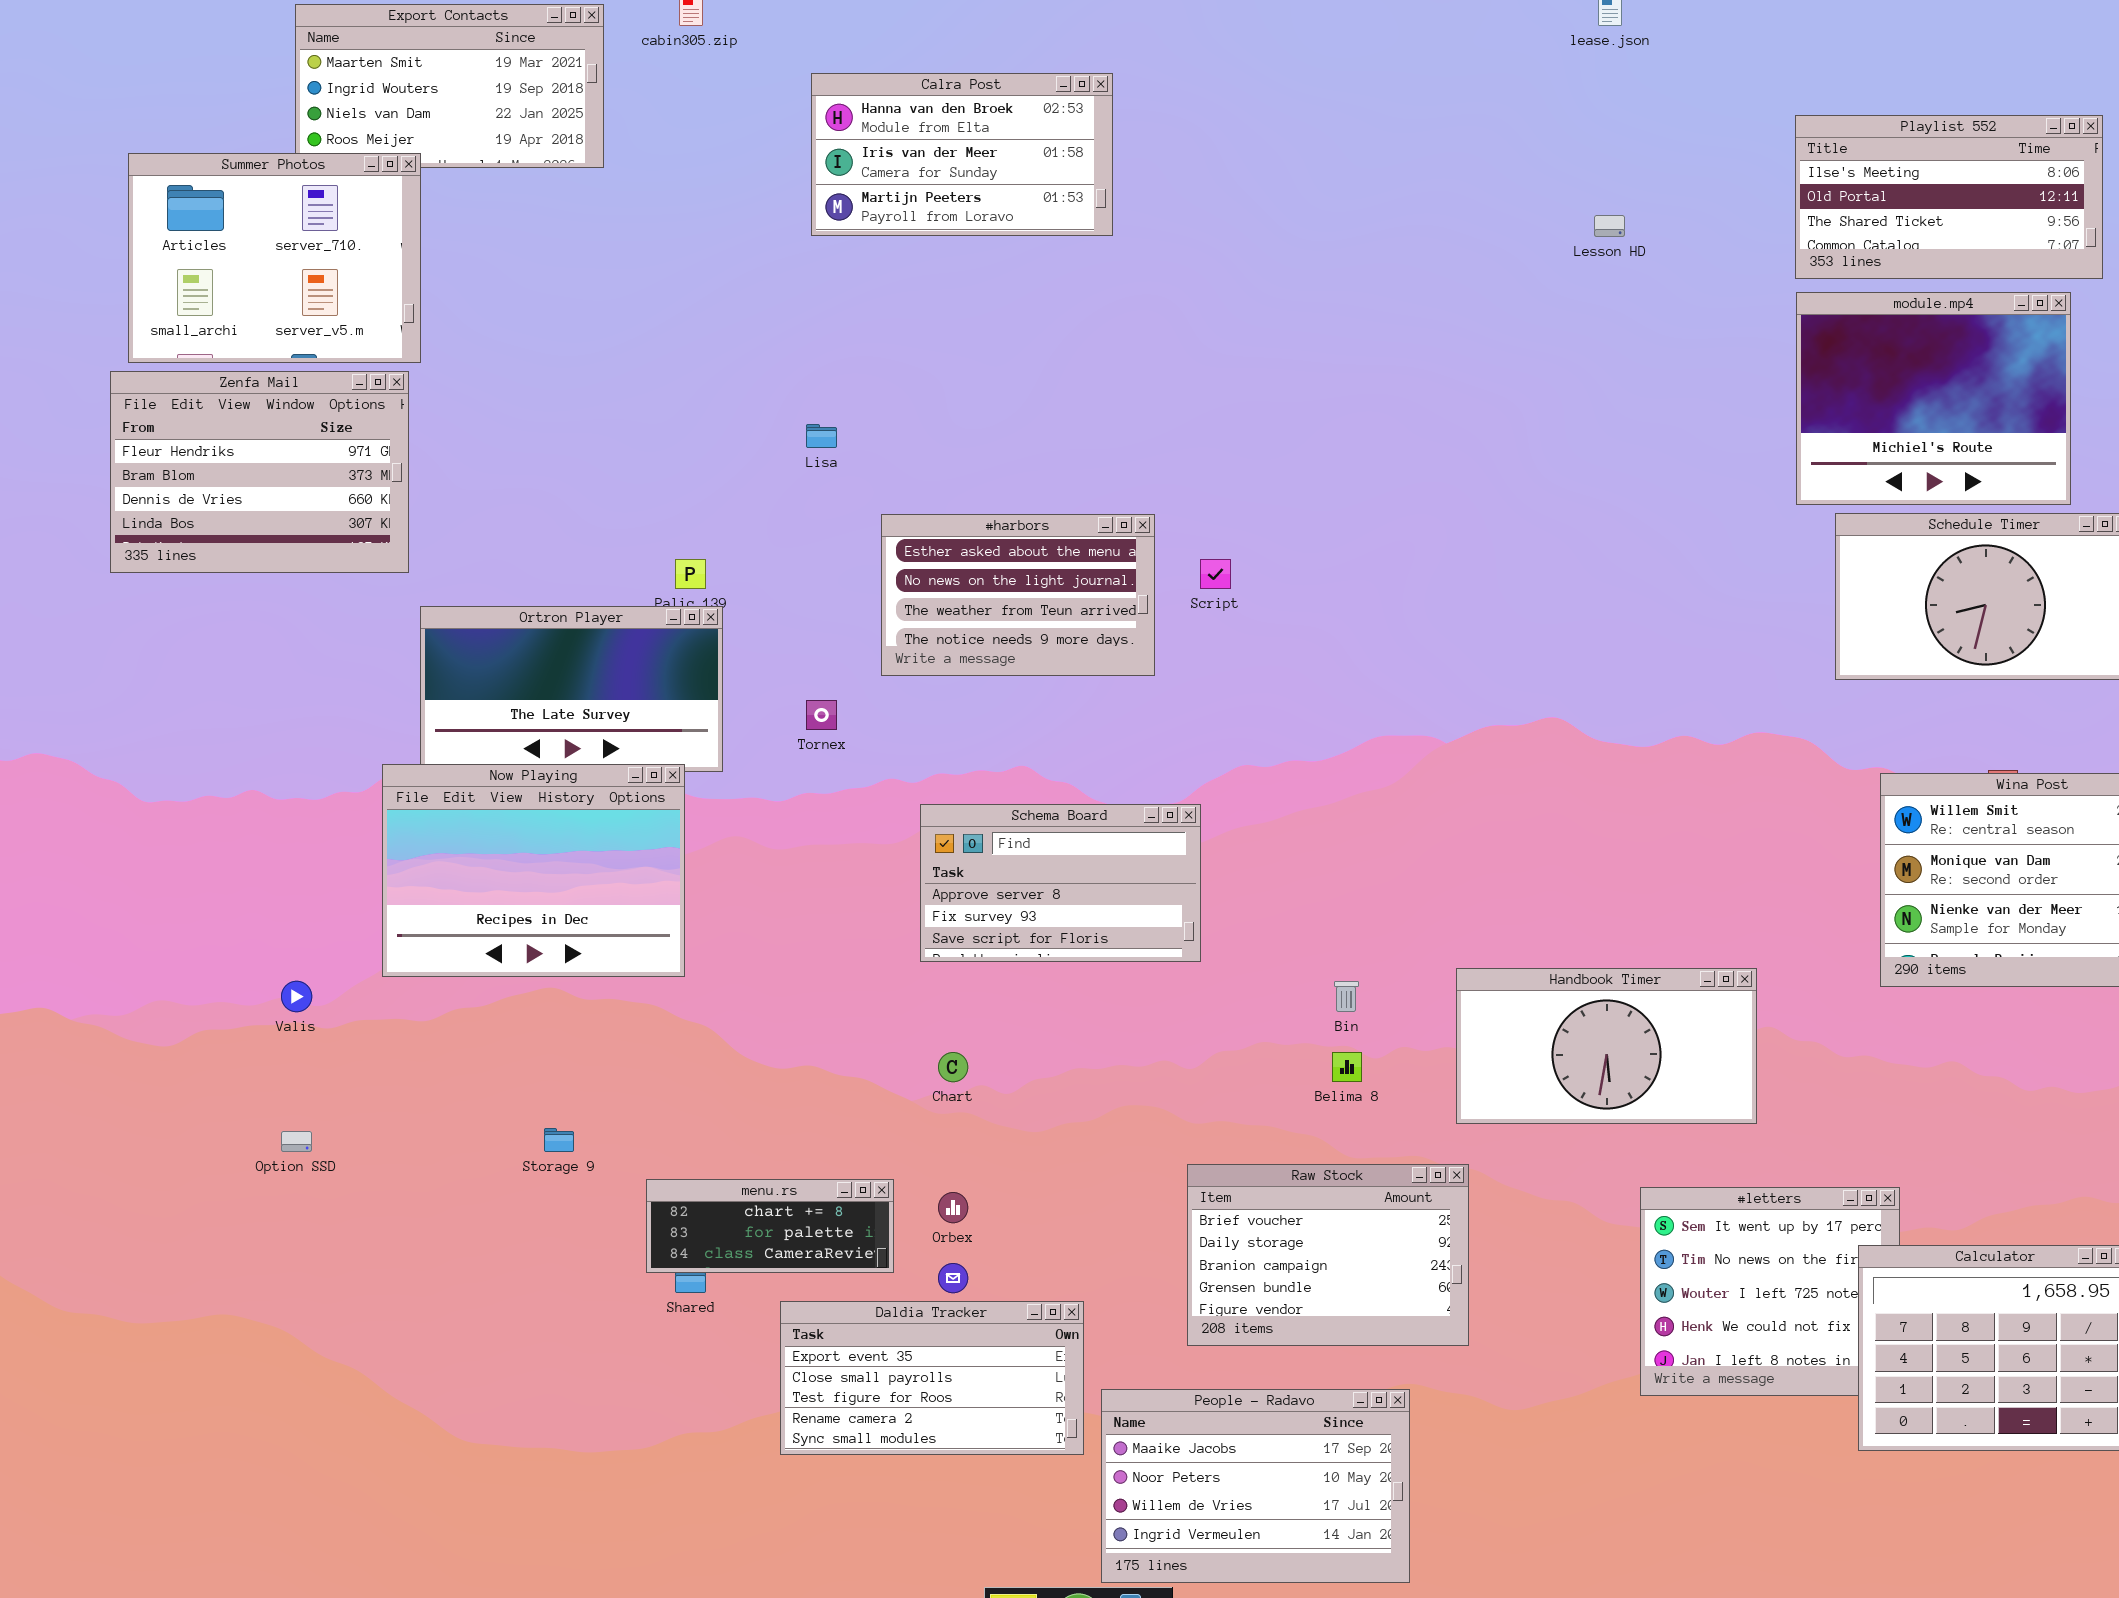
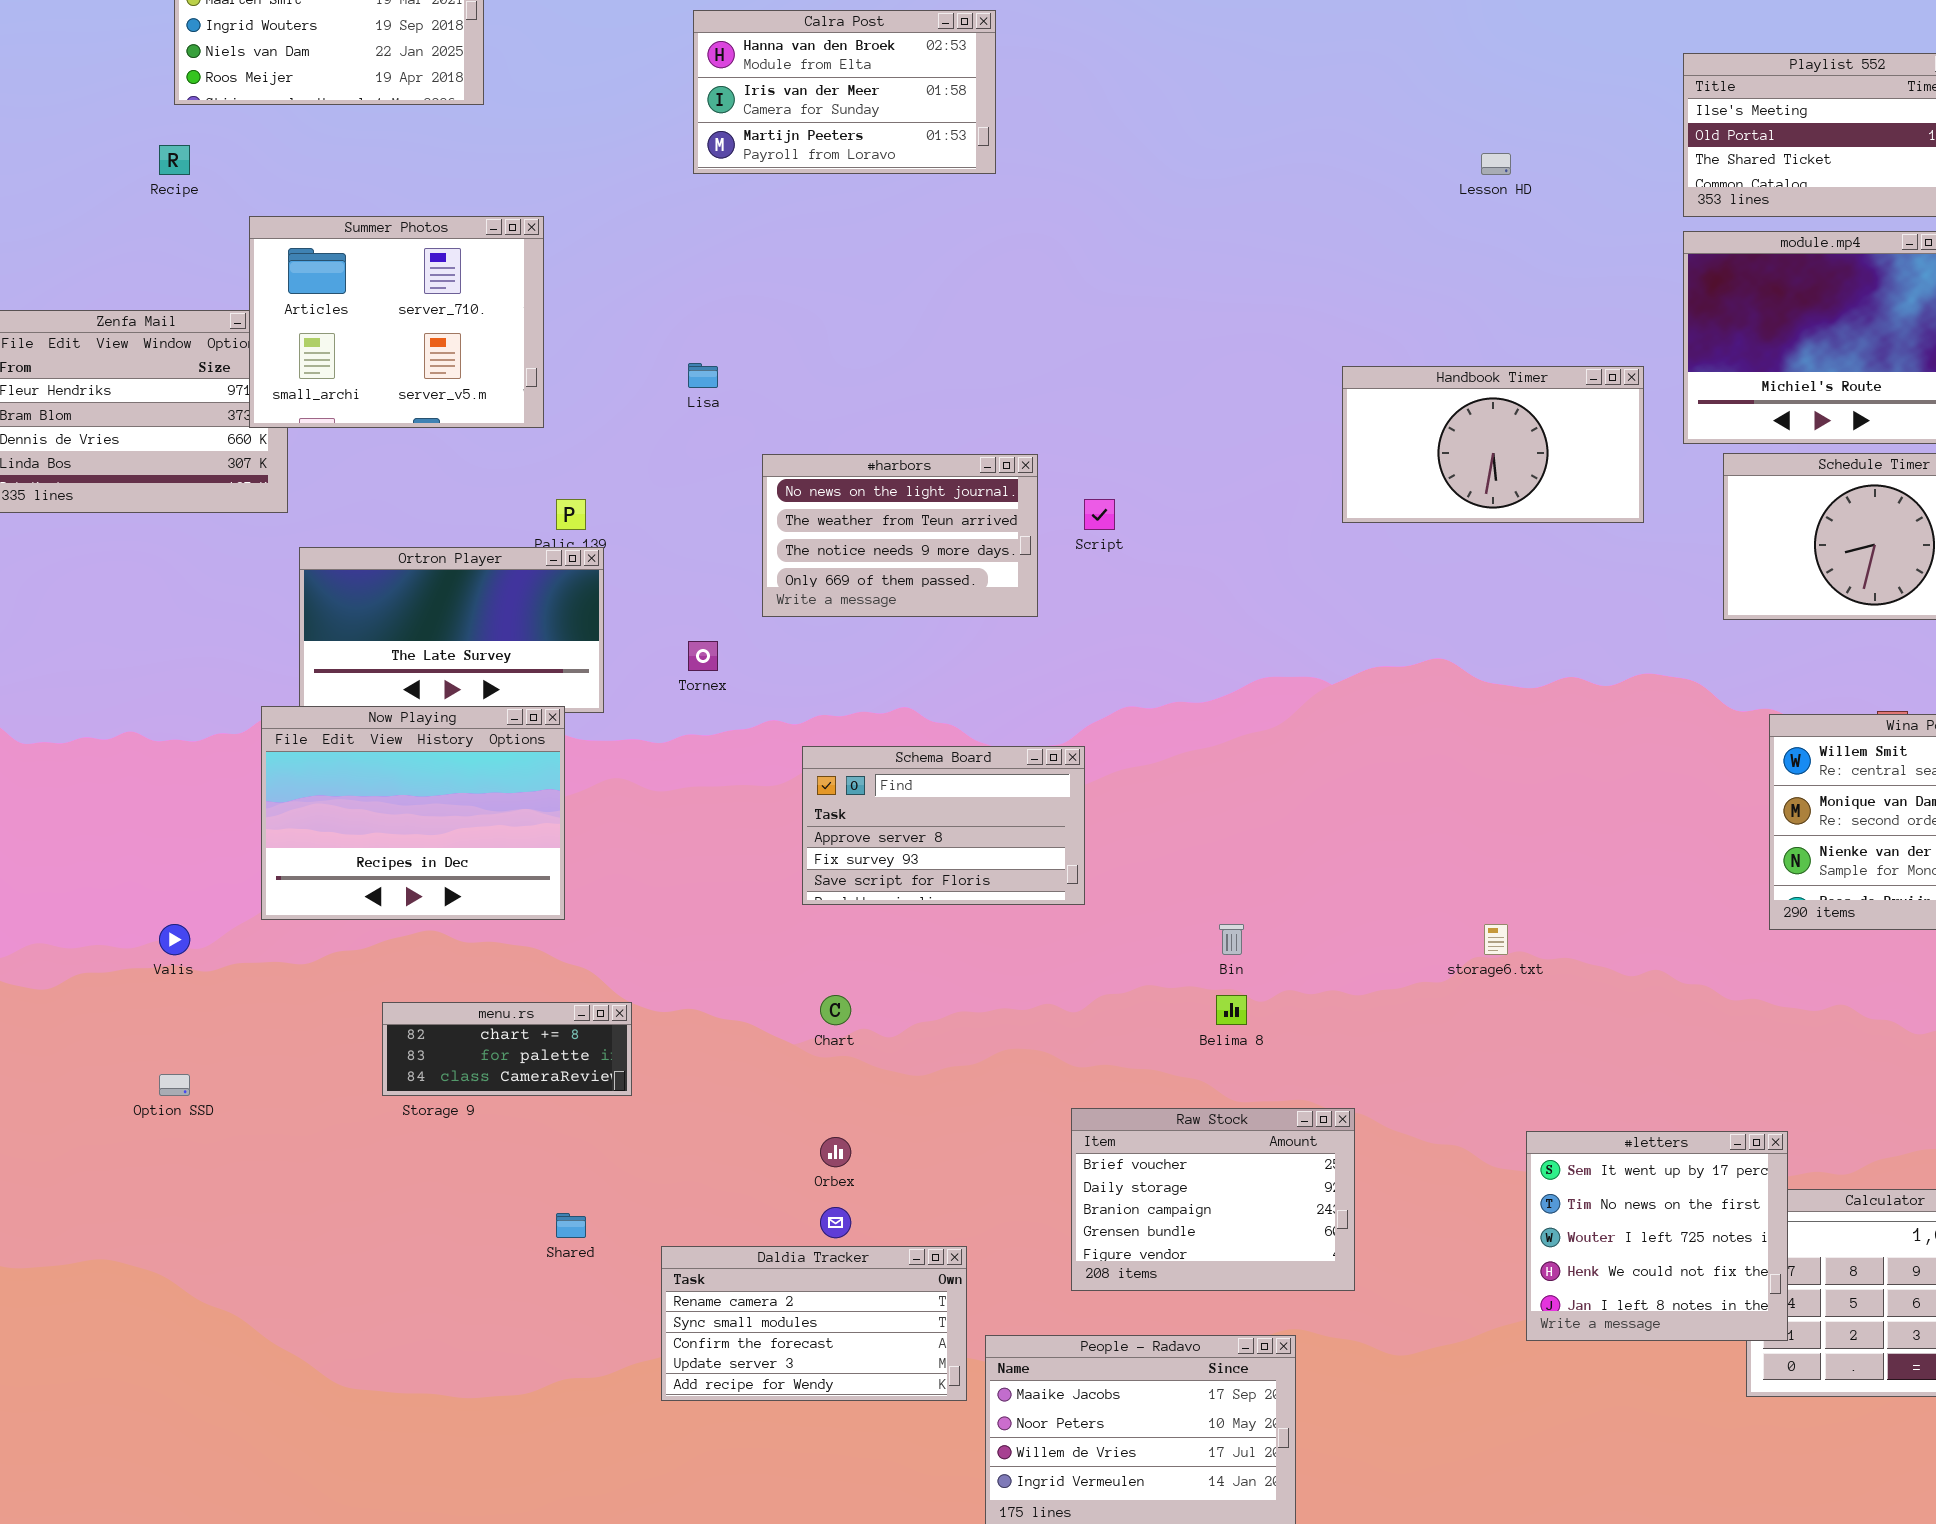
Summer Photos: [128,153,421,363] -> [249,216,544,428], moved
#harbors: [881,514,1155,676] -> [762,454,1038,617], scrolled down 1 row
Handbook Timer: [1456,968,1757,1124] -> [1342,366,1644,523], moved
menu.rs: [646,1179,894,1273] -> [382,1002,632,1096], moved
#letters: [1640,1187,1900,1396] -> [1526,1131,1788,1341], raised
Daldia Tracker: [780,1301,1084,1455] -> [661,1246,967,1401], scrolled down 3 rows

